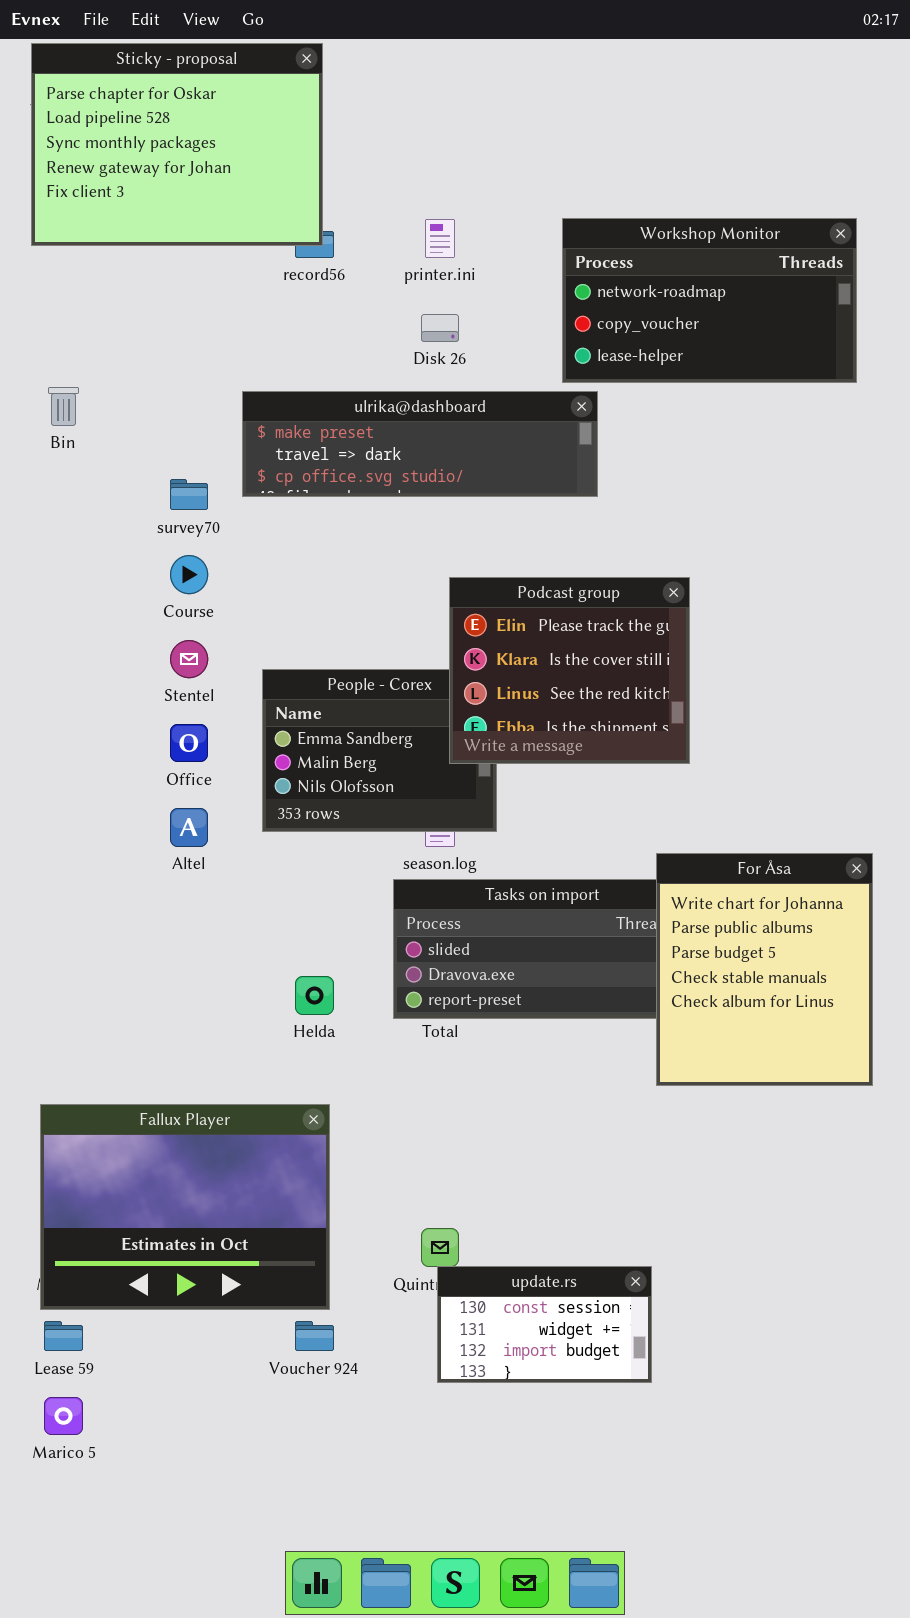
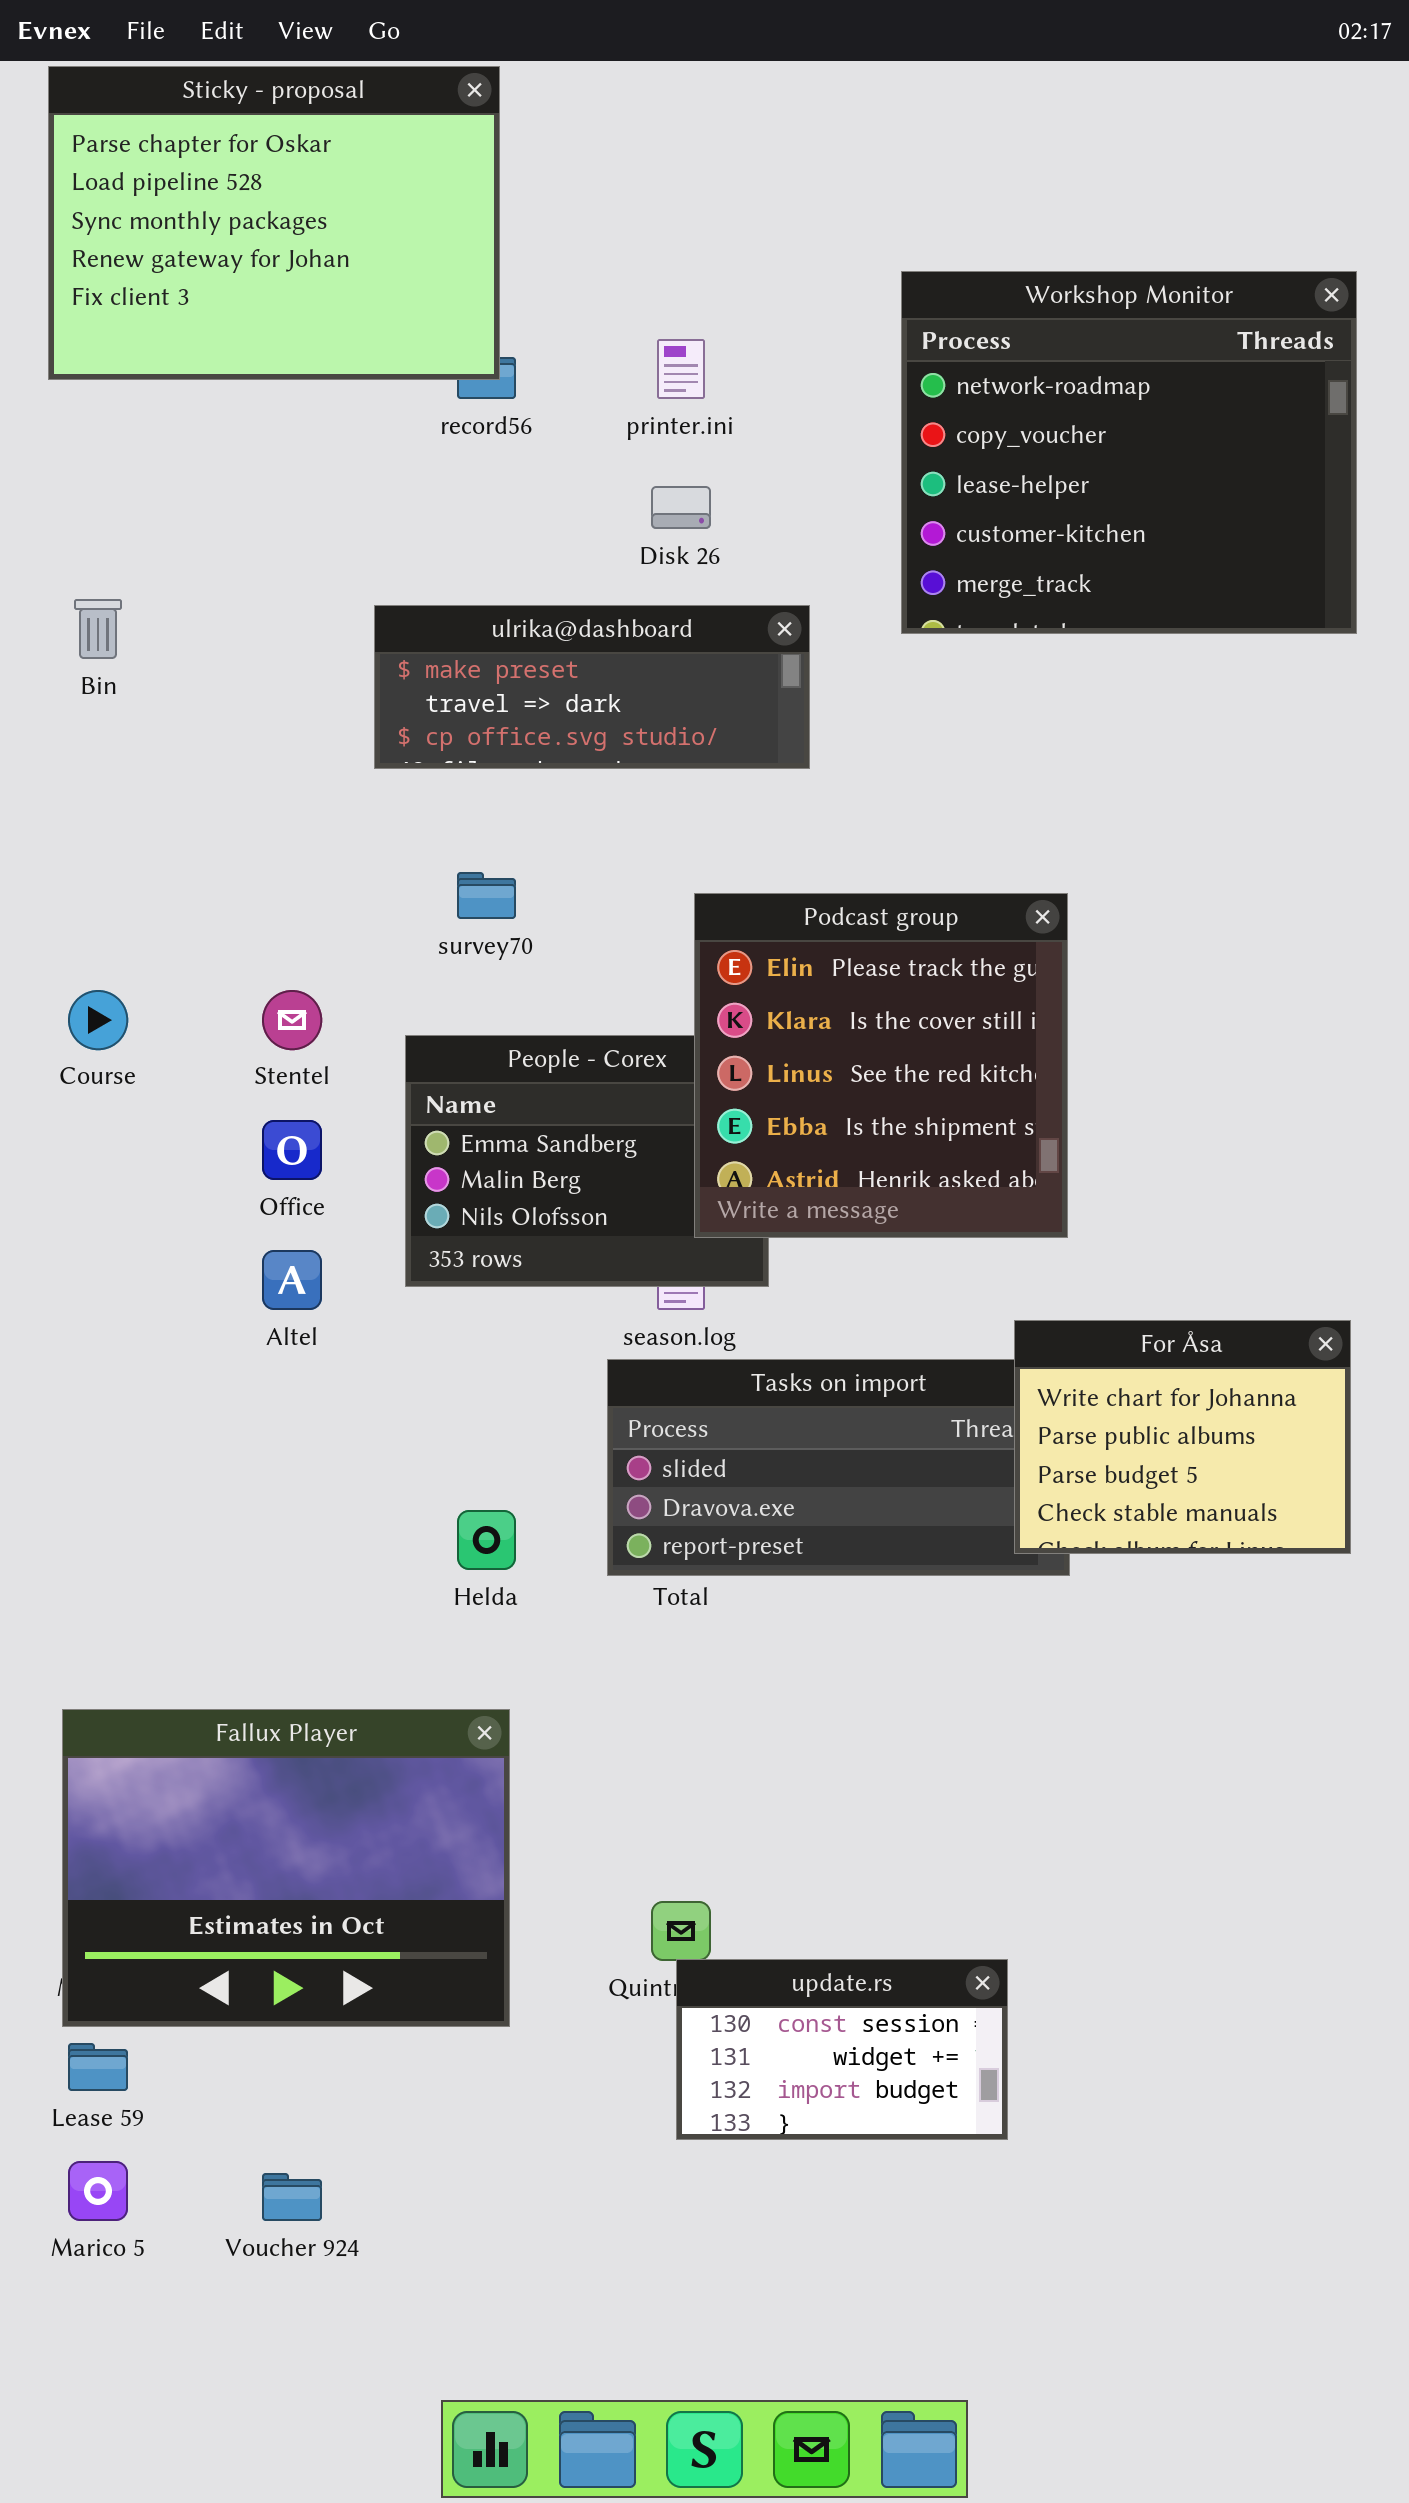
Workshop Monitor: [562,218,857,383] -> [901,271,1357,634], moved, resized
ulrika@dashboard: [242,391,598,497] -> [374,605,810,769], resized
survey70: [170,479,208,510] -> [457,872,516,919], moved
Course: [170,555,208,594] -> [68,990,128,1050], moved
Podcast group: [449,577,690,764] -> [694,893,1068,1238], resized
For Åsa: [656,853,873,1086] -> [1014,1320,1351,1554], resized
Voucher 924: [295,1321,334,1351] -> [262,2173,322,2221], moved

